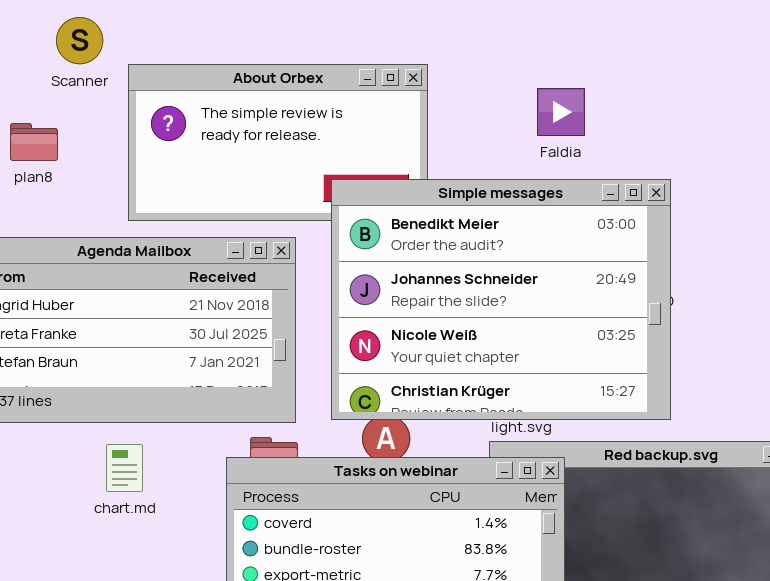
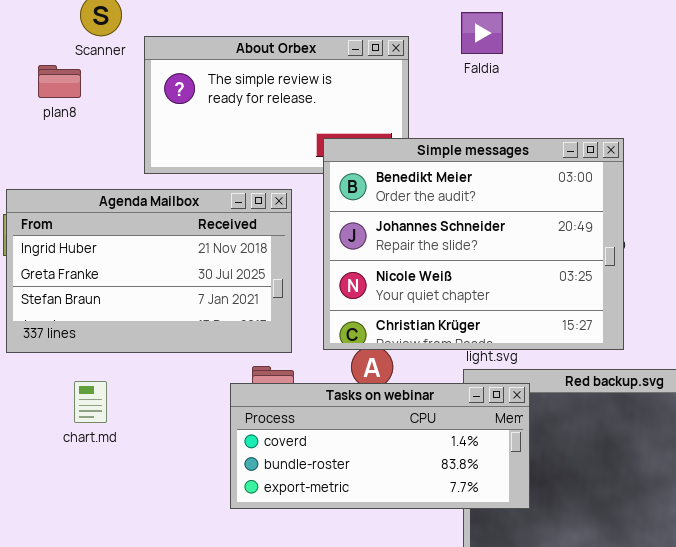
Faldia: [537,88,585,136] -> [461,12,503,54], moved
plan8: [10,123,58,161] -> [38,65,81,98], moved
chart.md: [106,444,143,492] -> [74,381,107,423], moved

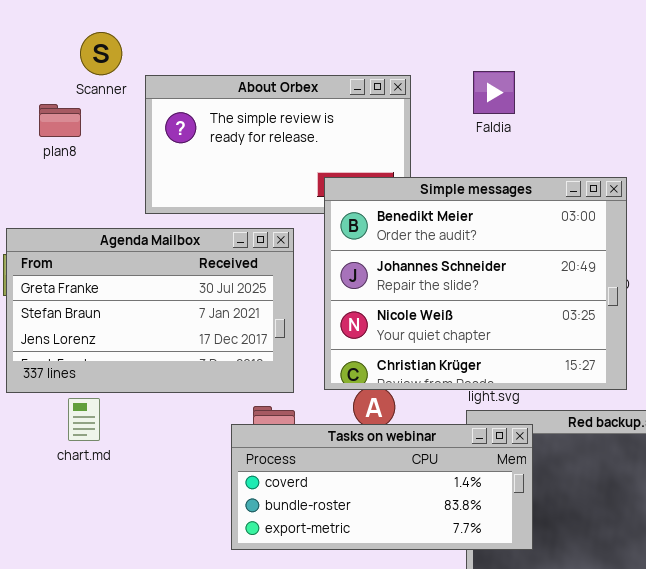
Faldia: [461,12,503,54] -> [473,71,515,114], moved
Agenda Mailbox: [6,189,292,353] -> [6,228,294,393], scrolled down 1 row
chart.md: [74,381,107,423] -> [68,398,100,441], moved

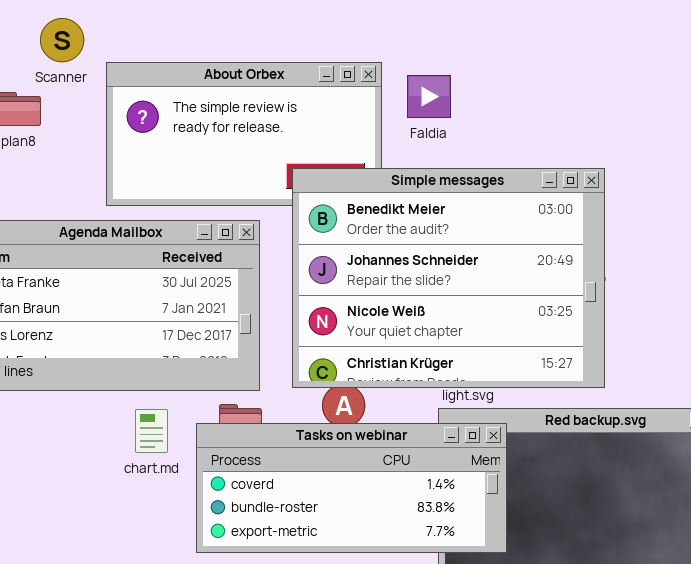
Faldia: [473,71,515,114] -> [407,75,451,118], moved
chart.md: [68,398,100,441] -> [135,409,168,453], moved

